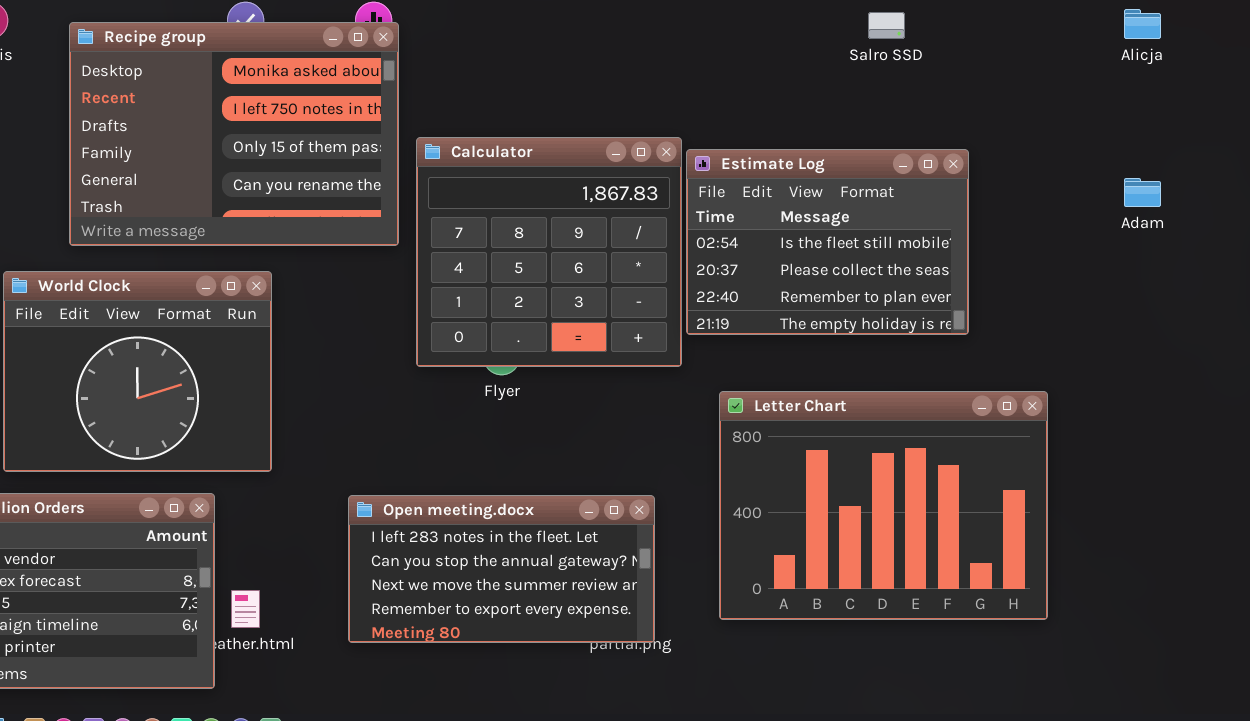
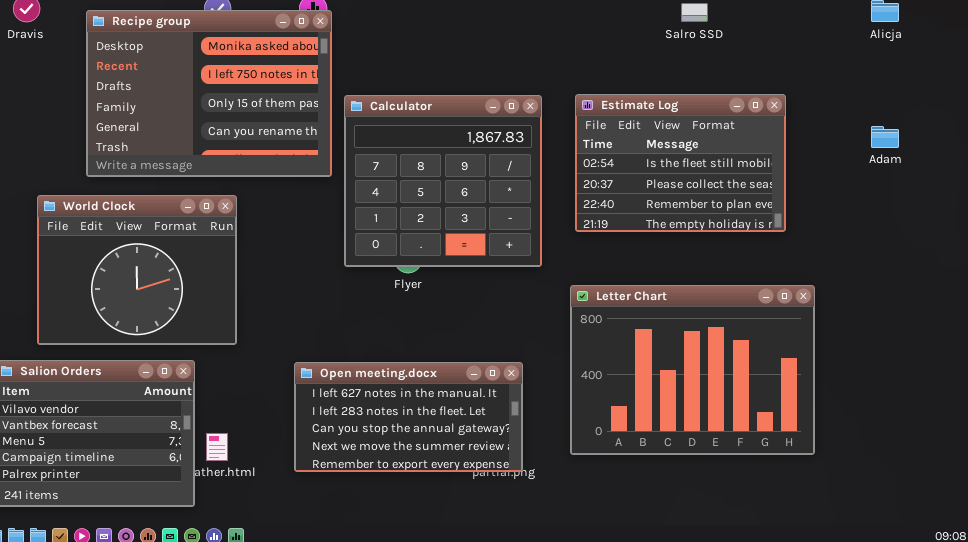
Estimate Log: [686,149,969,335] -> [575,94,786,232], moved
Open meeting.docx: [348,495,655,643] -> [294,362,523,472], scrolled up 1 row

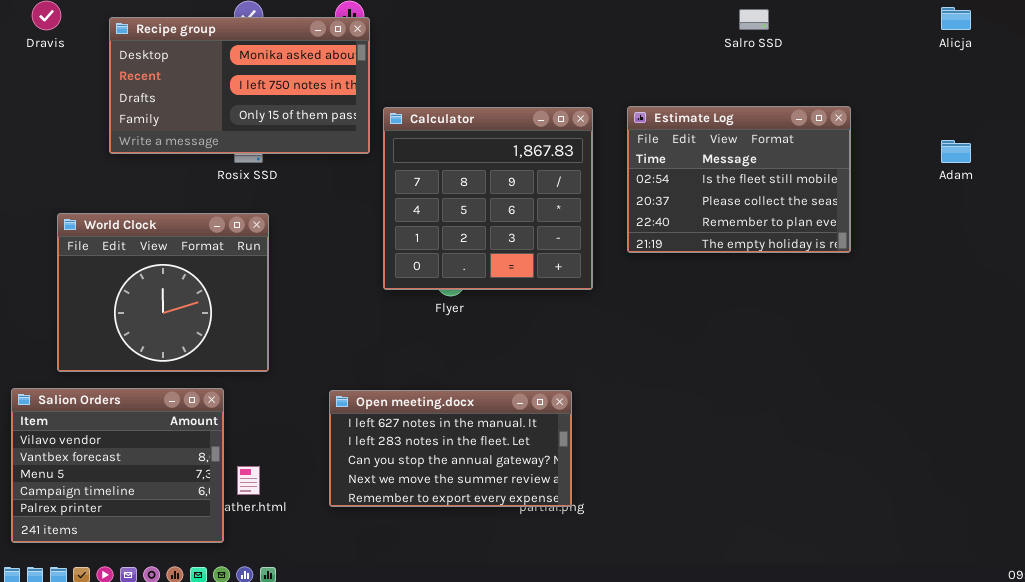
Recipe group: [86,10,332,177] -> [109,17,370,154], resized
Letter Chart: [570,285,815,455] -> none, closed

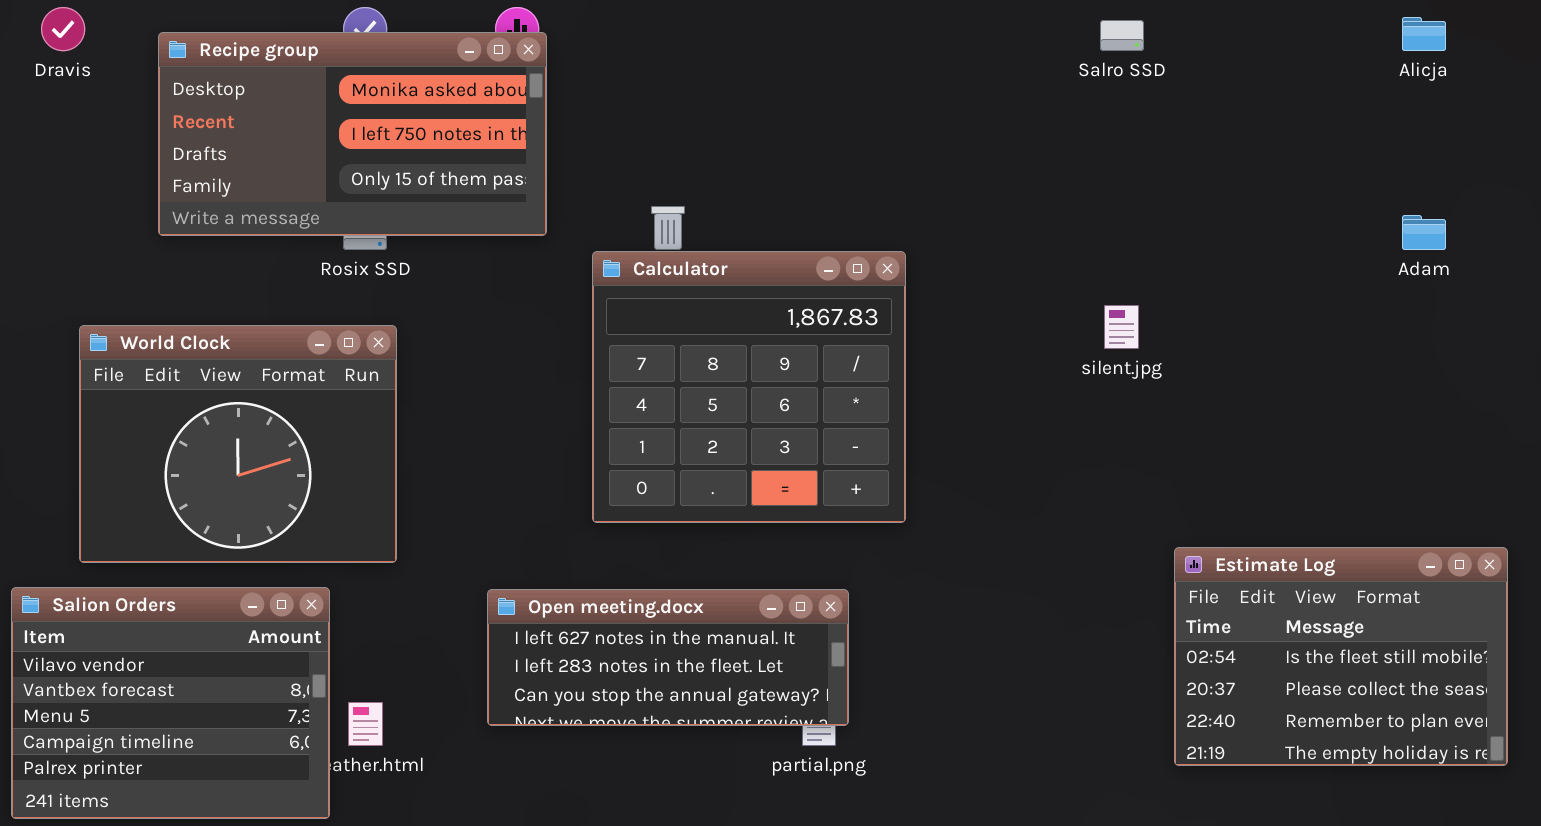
Estimate Log: [627,106,851,253] -> [1174,547,1508,766], moved
Calculator: [383,107,593,290] -> [592,251,906,523], moved
Open meeting.docx: [329,390,572,507] -> [487,589,849,726], resized

